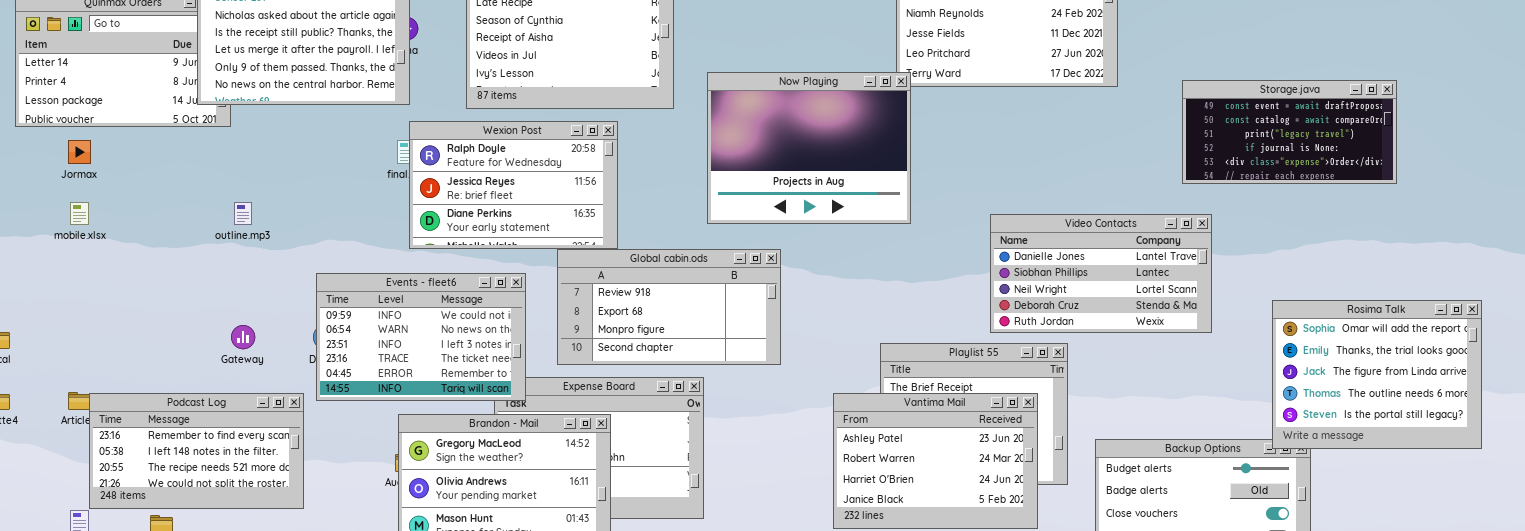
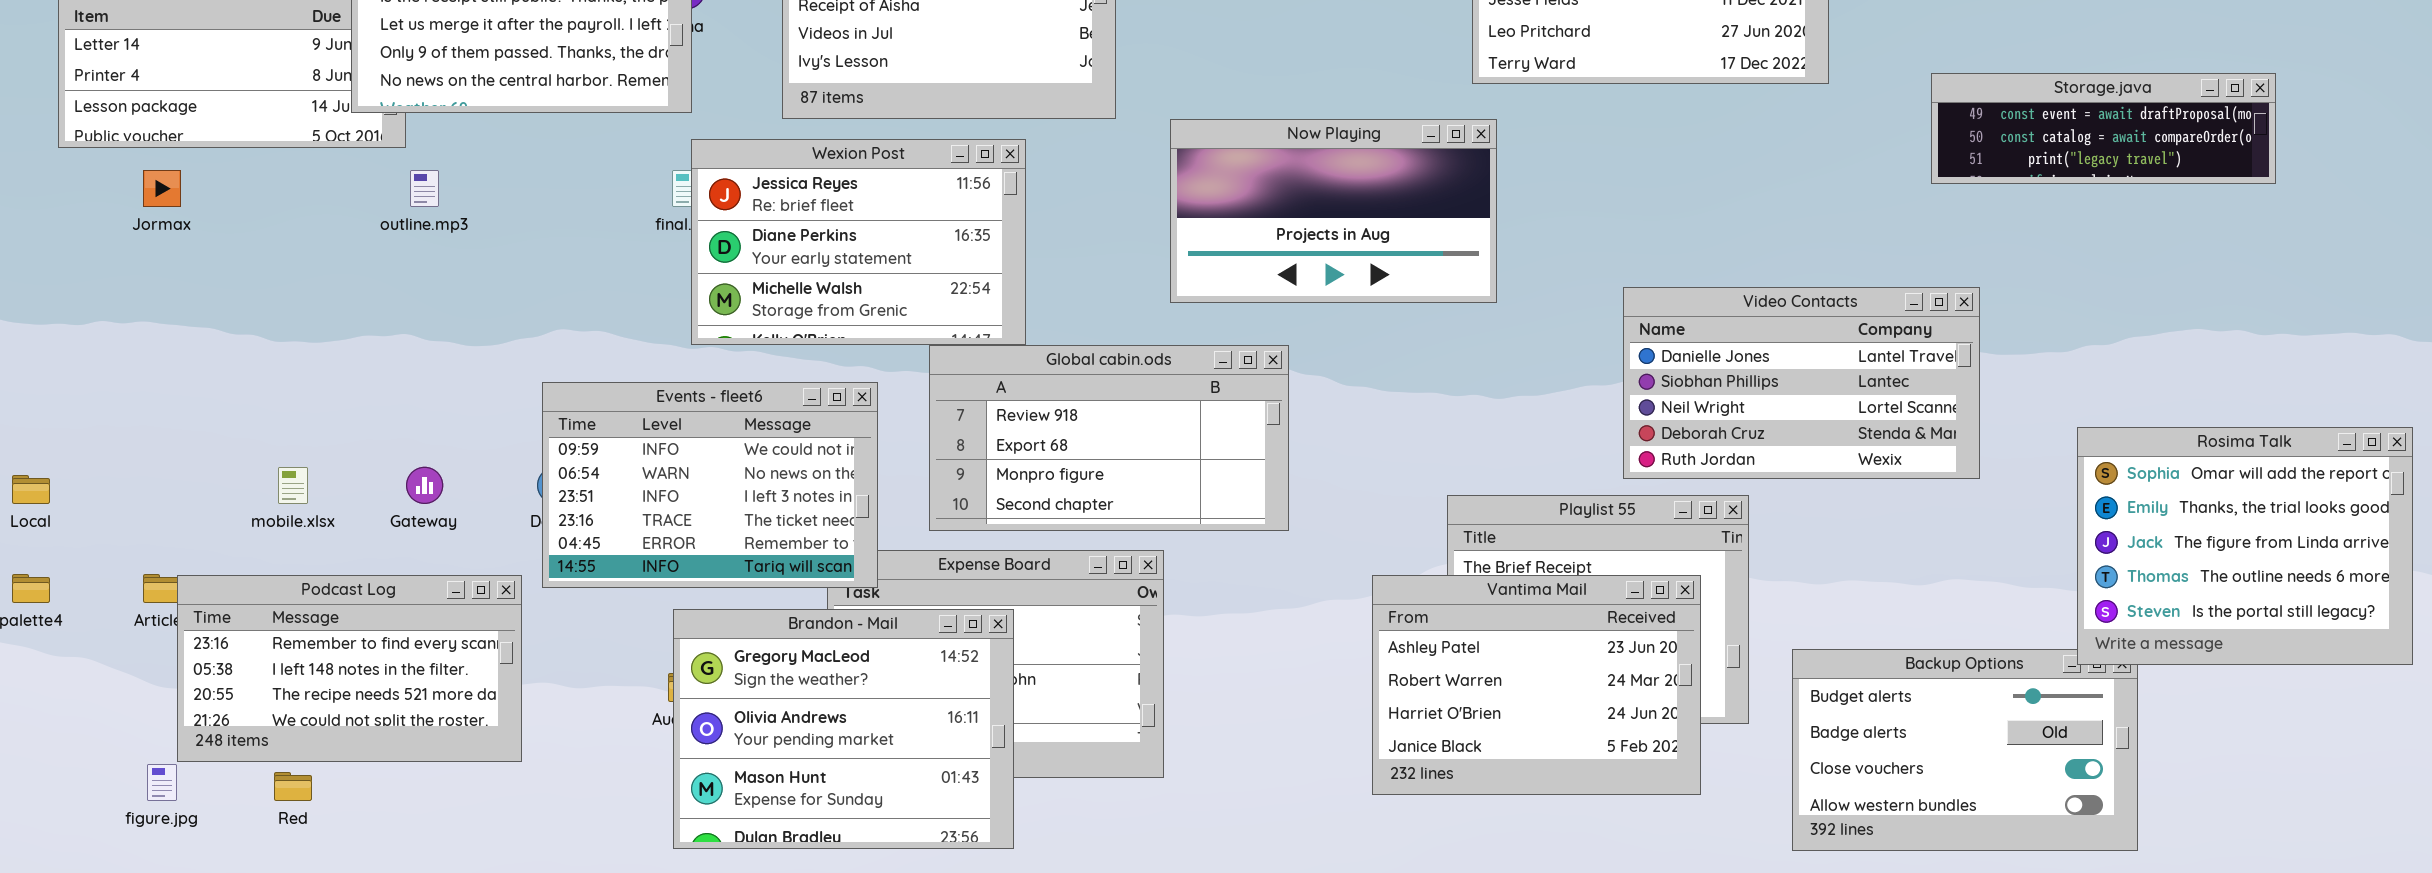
Now Playing: [707,72,911,224] -> [1170,119,1497,303], resized
Storage.java: [1182,80,1397,184] -> [1931,73,2276,184], resized
Wexion Post: [409,121,618,249] -> [691,139,1026,345], scrolled down 1 row
mobile.xlsx: [70,202,89,225] -> [278,467,308,504], moved
outline.mp3: [234,202,252,225] -> [410,170,439,207], moved

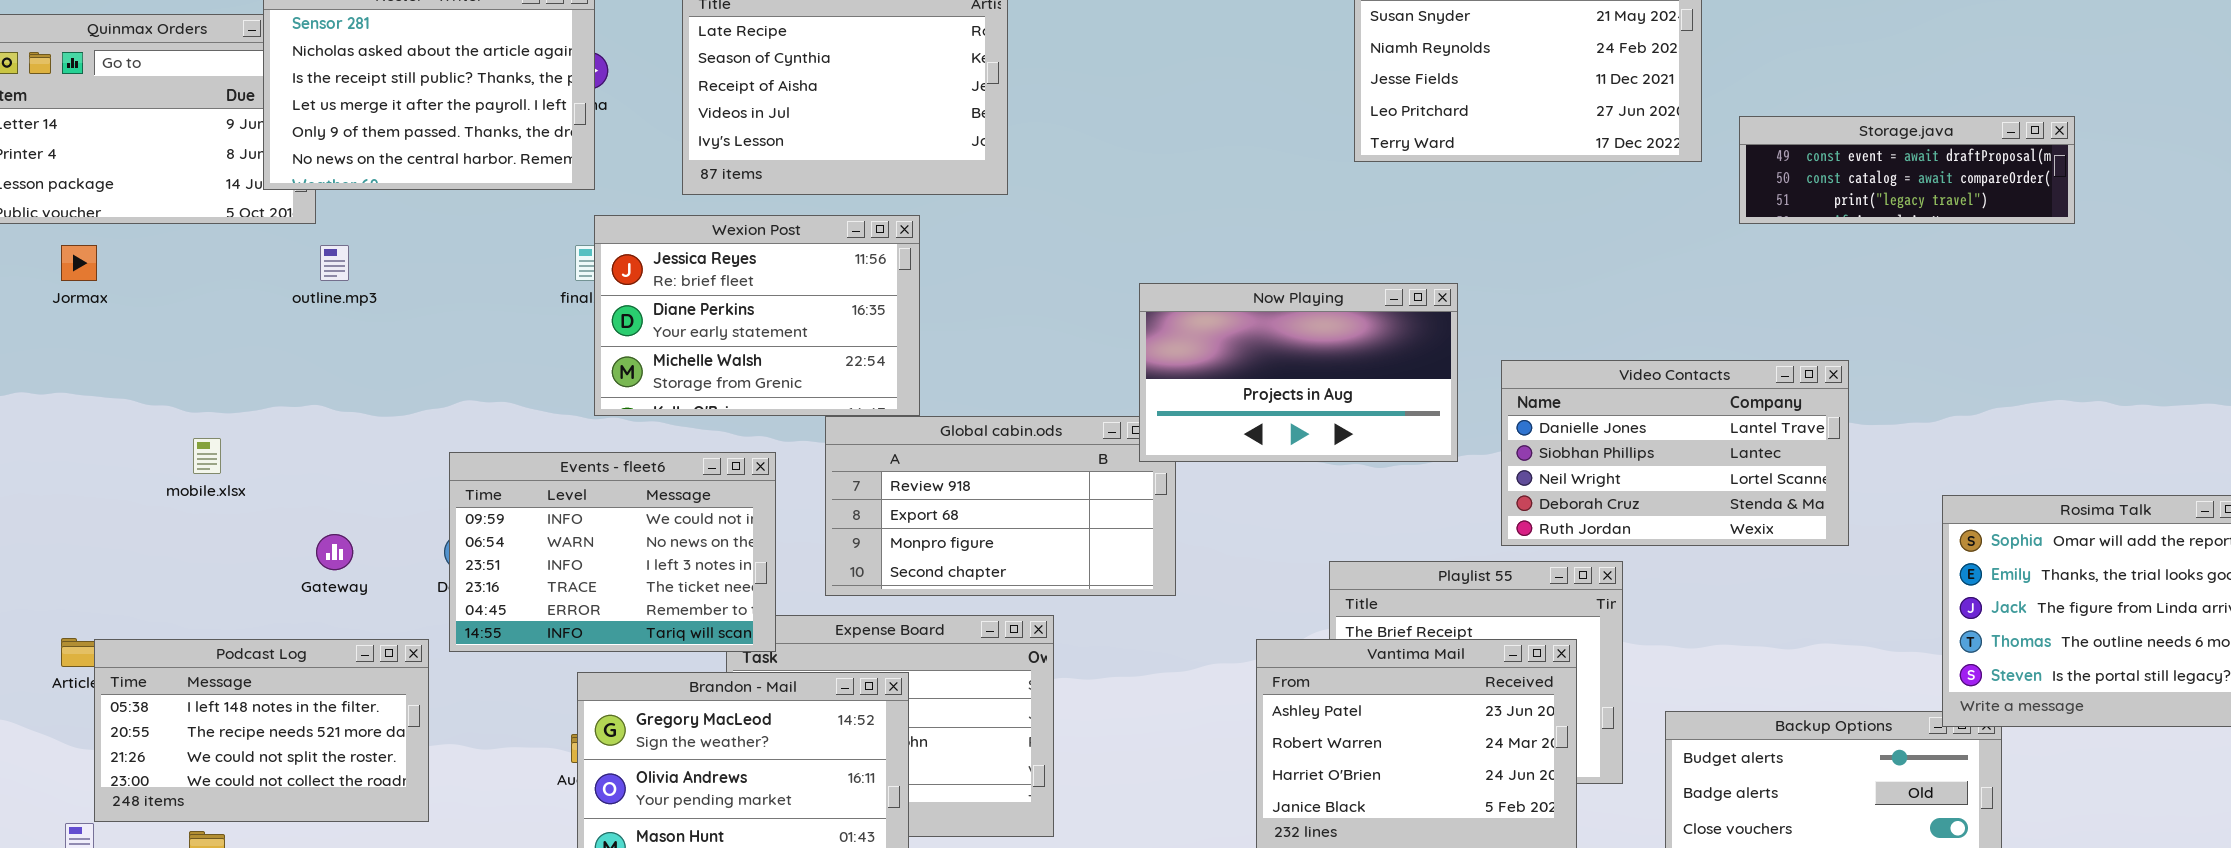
Storage.java: [1931,73,2276,184] -> [1739,116,2075,224], moved
Now Playing: [1170,119,1497,303] -> [1139,283,1458,462], moved
mobile.xlsx: [278,467,308,504] -> [193,438,221,474], moved
Podcast Log: [177,575,522,762] -> [94,639,429,822], scrolled down 1 row

